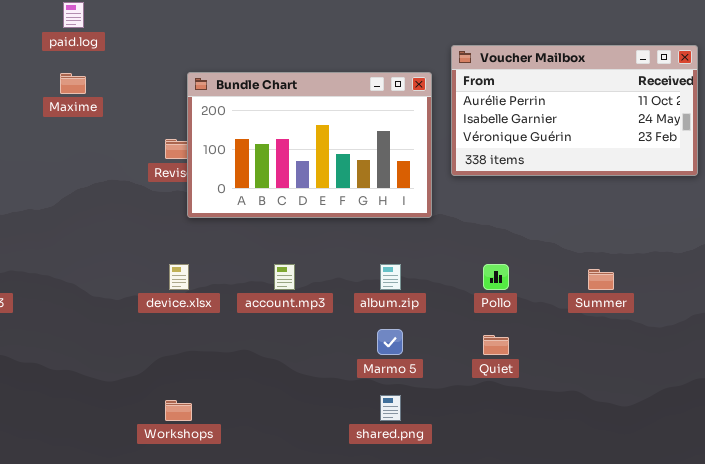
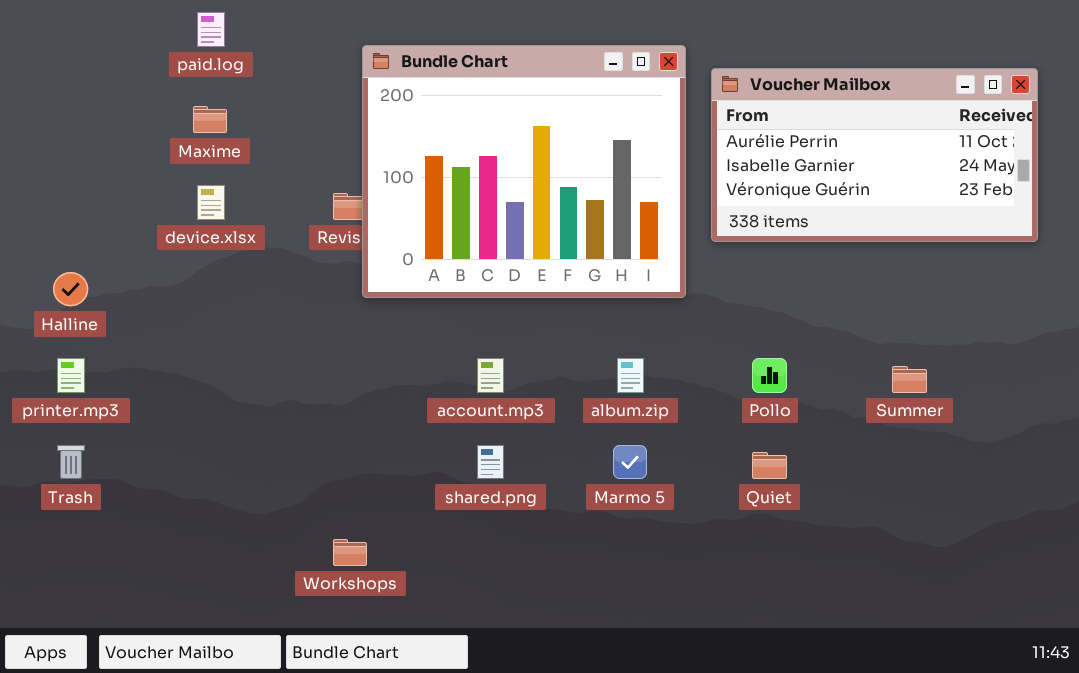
Bundle Chart: [187,72,432,218] -> [362,45,686,298], resized
device.xlsx: [169,264,189,290] -> [197,185,225,220], moved
shared.png: [380,395,401,421] -> [477,445,504,479], moved

